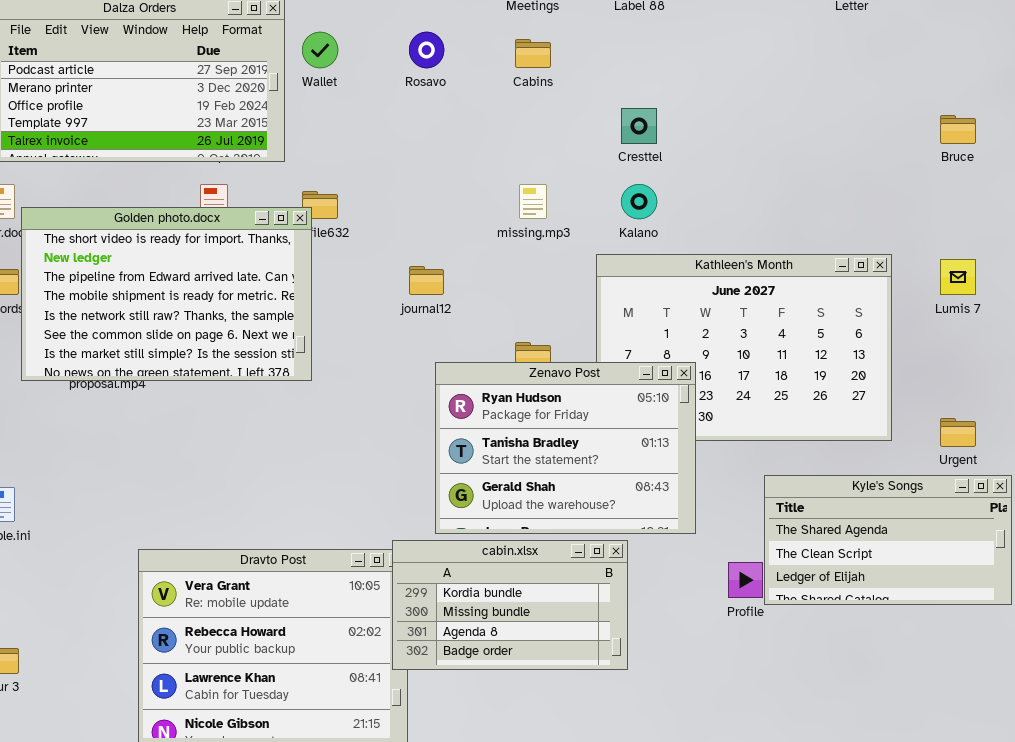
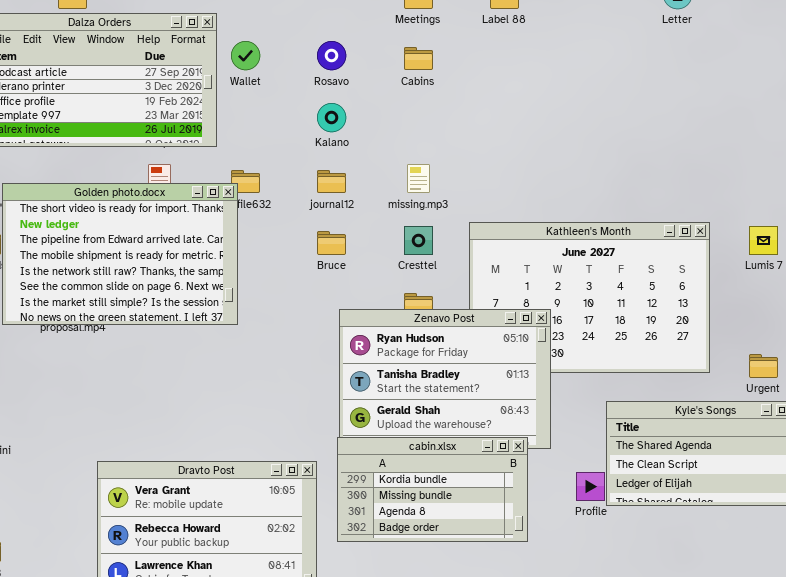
Cresttel: [621,108,657,144] -> [404,226,433,255], moved
Bruce: [940,115,976,144] -> [317,231,346,255], moved
Kalano: [621,184,657,219] -> [317,103,346,132], moved
journal12: [409,266,444,295] -> [317,170,346,193], moved
cabin.xlsx: [392,540,628,670] -> [337,437,528,542], moved

